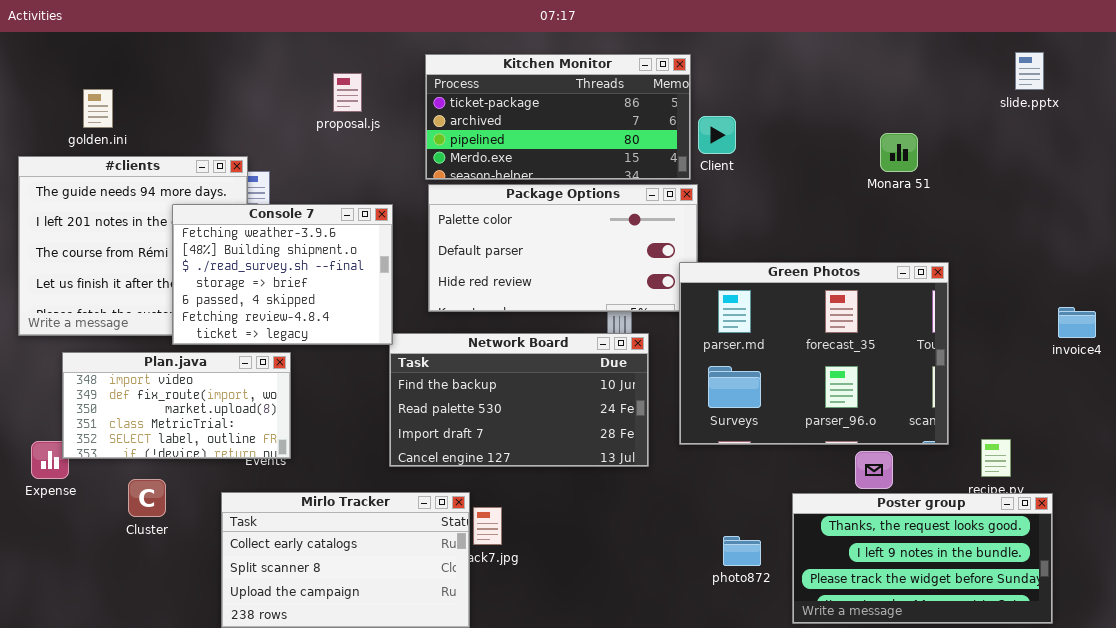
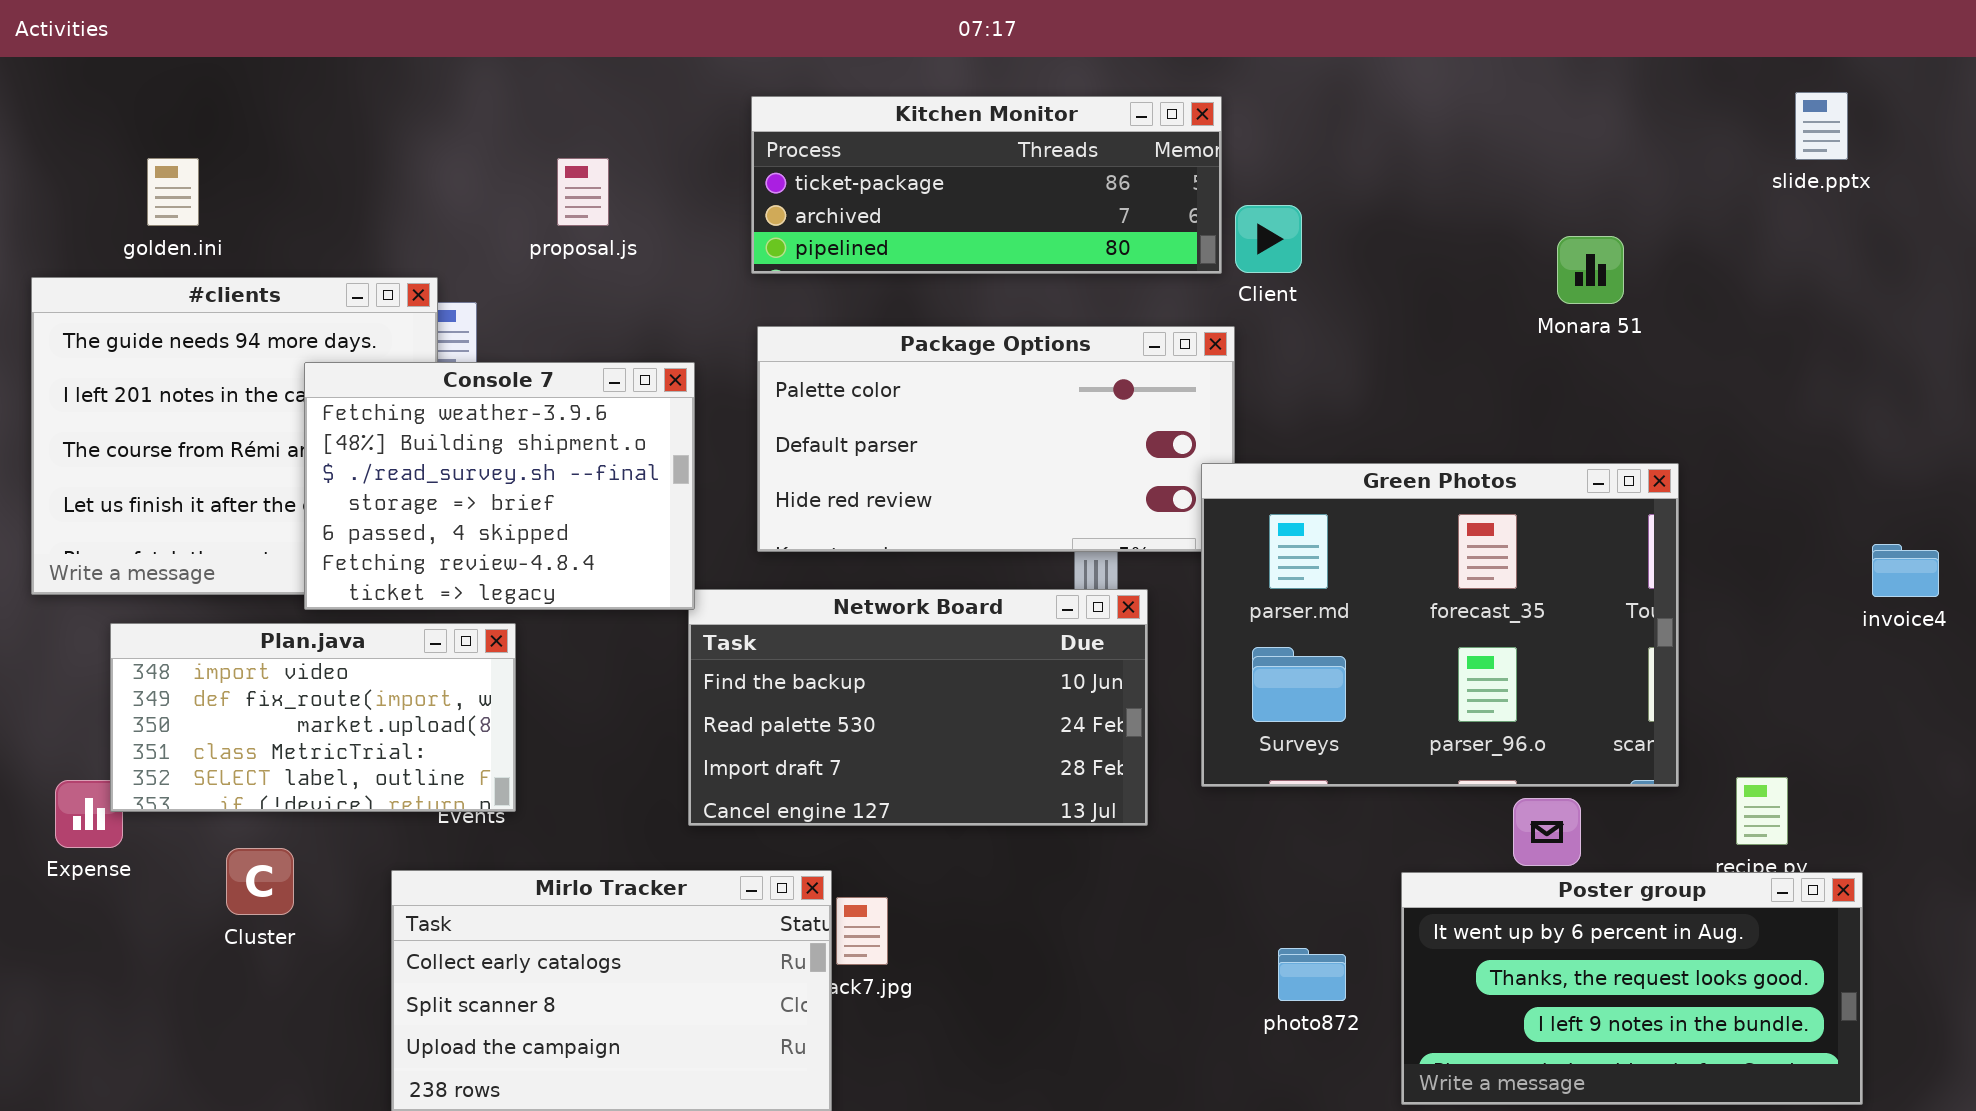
Kitchen Monitor: [425,54,691,180] -> [751,96,1222,274], resized
proposal.js: [333,73,362,112] -> [557,158,609,226], moved
Poster group: [792,493,1053,624] -> [1401,872,1863,1105], scrolled up 1 row

